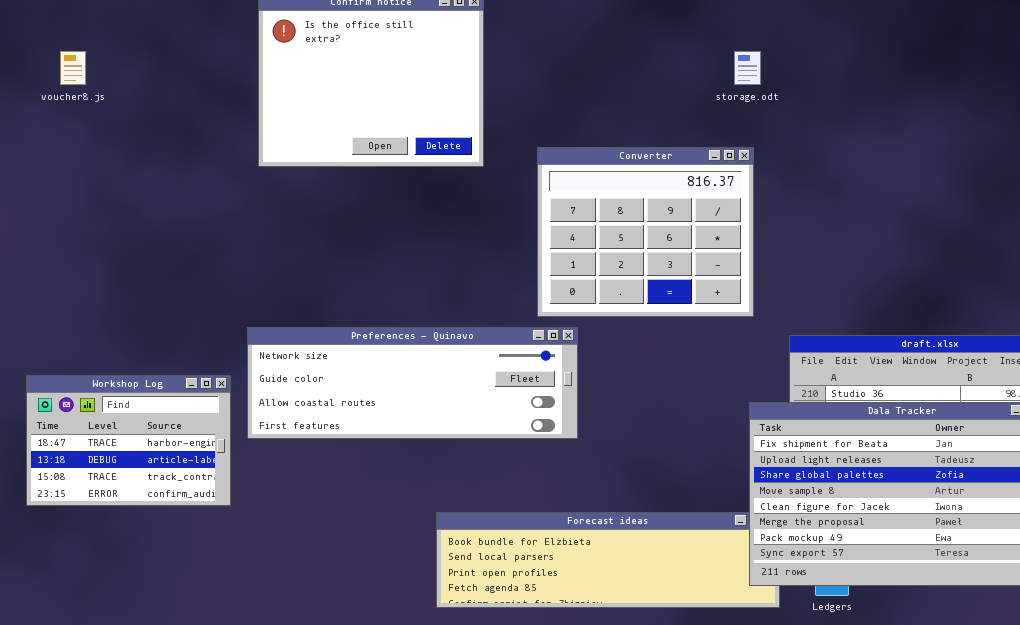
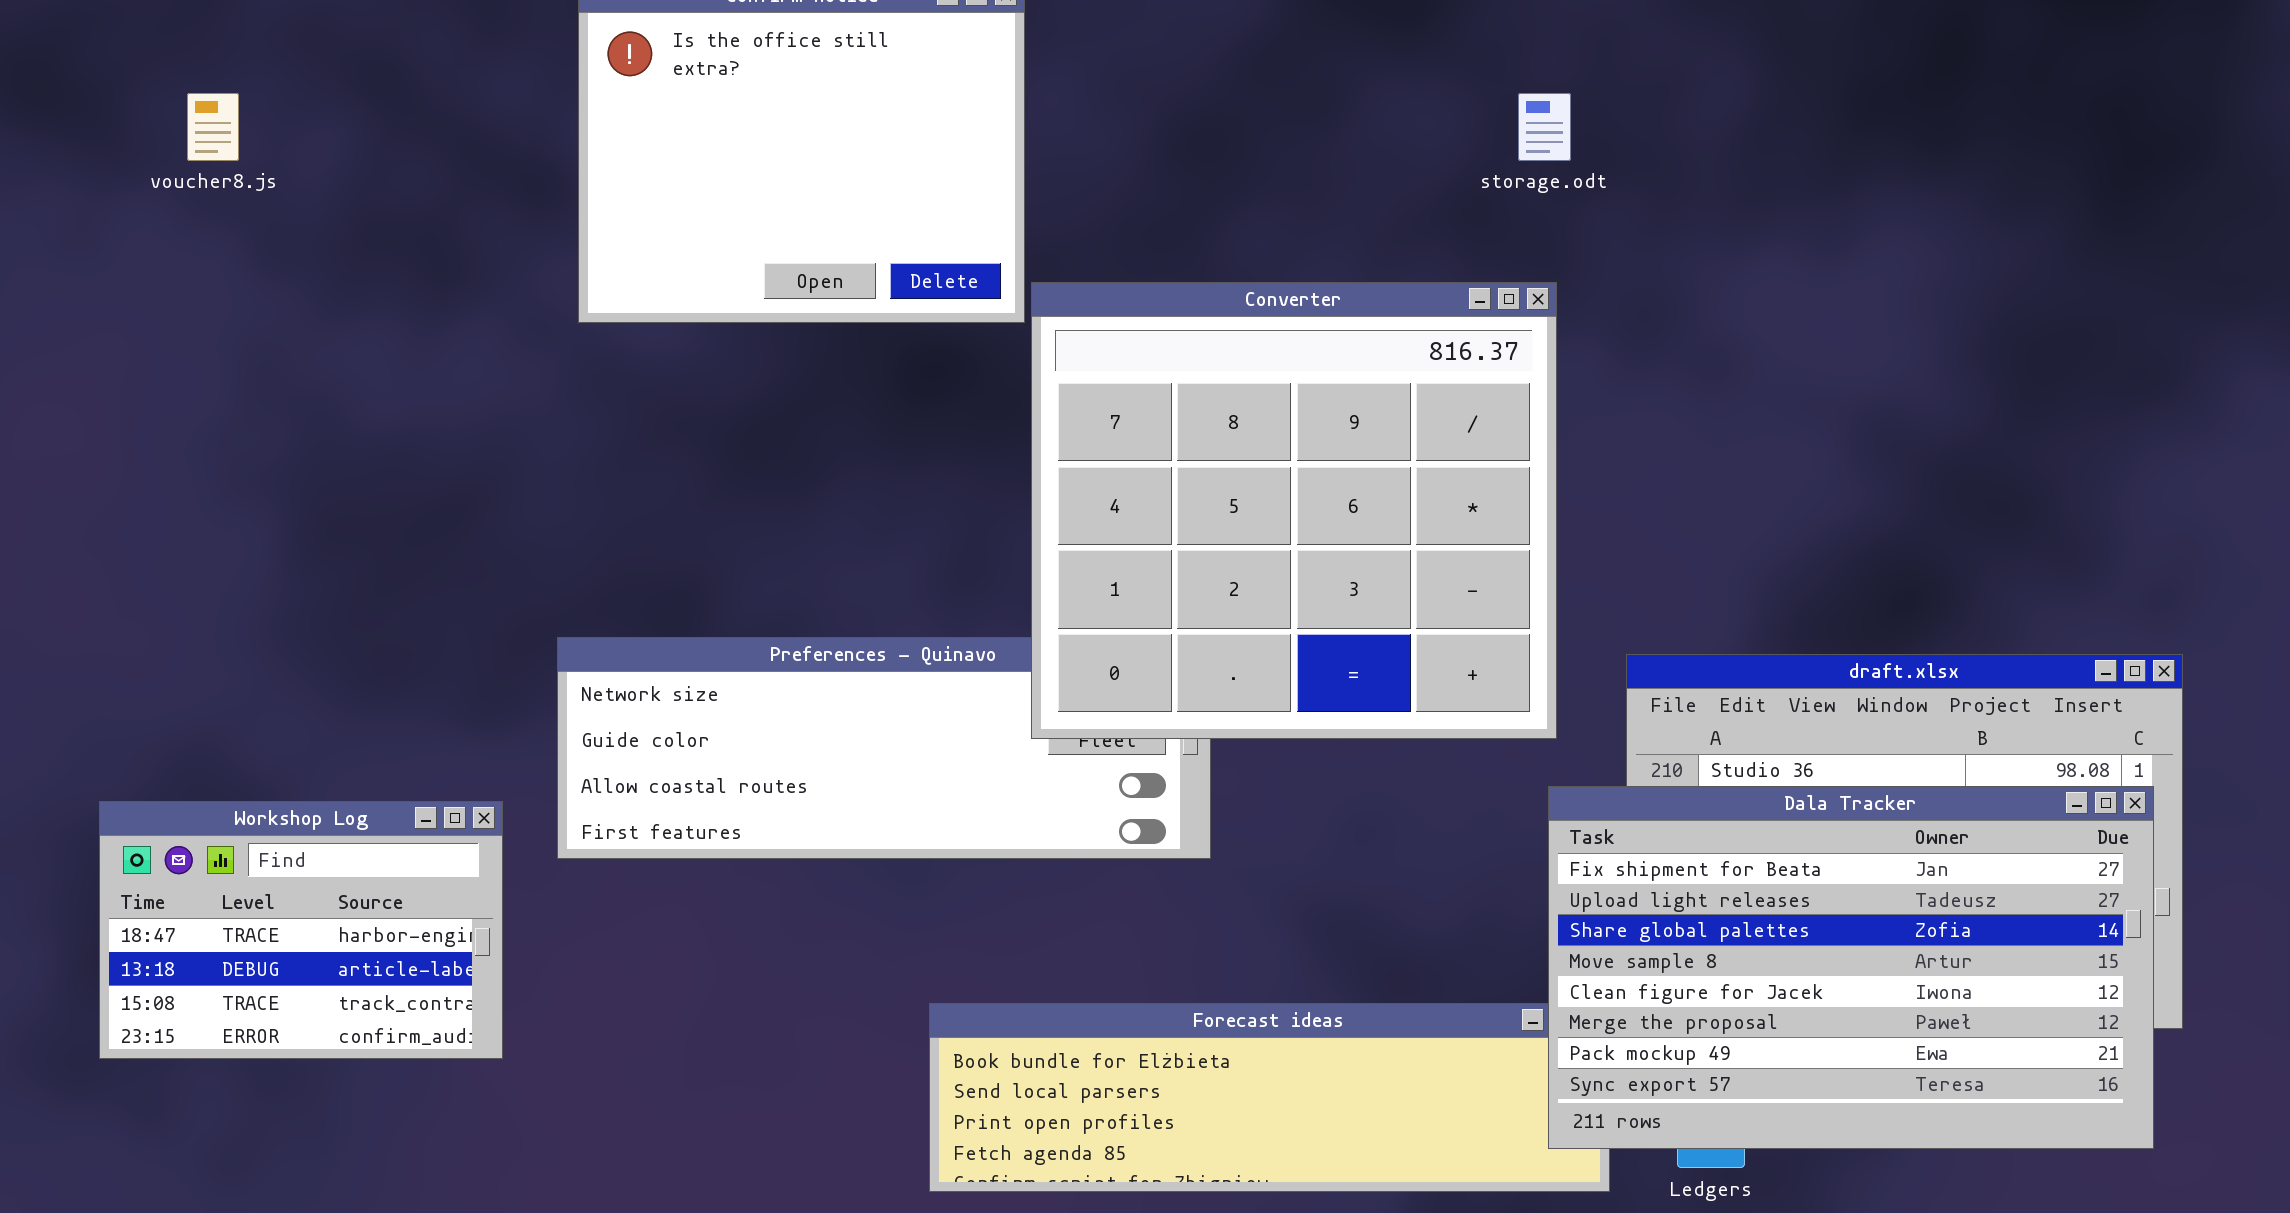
Converter: [537,147,754,317] -> [1031,282,1557,739], resized
Workshop Log: [26,375,231,506] -> [99,801,503,1059], moved

